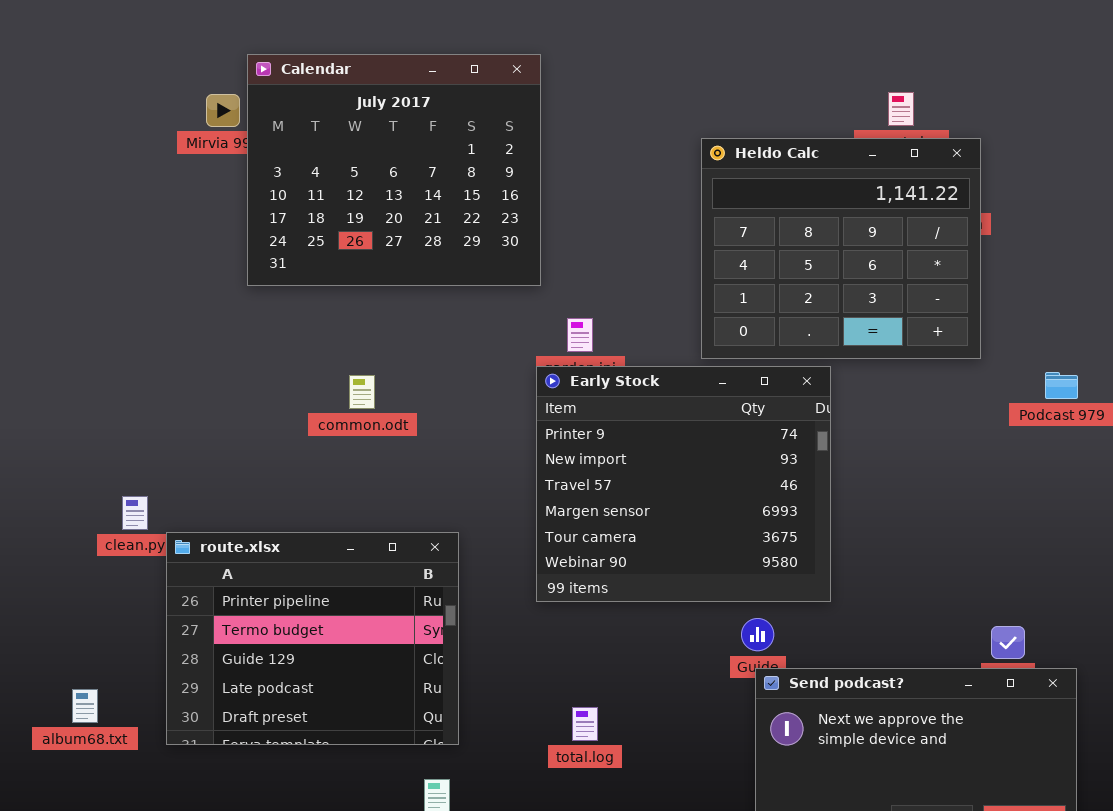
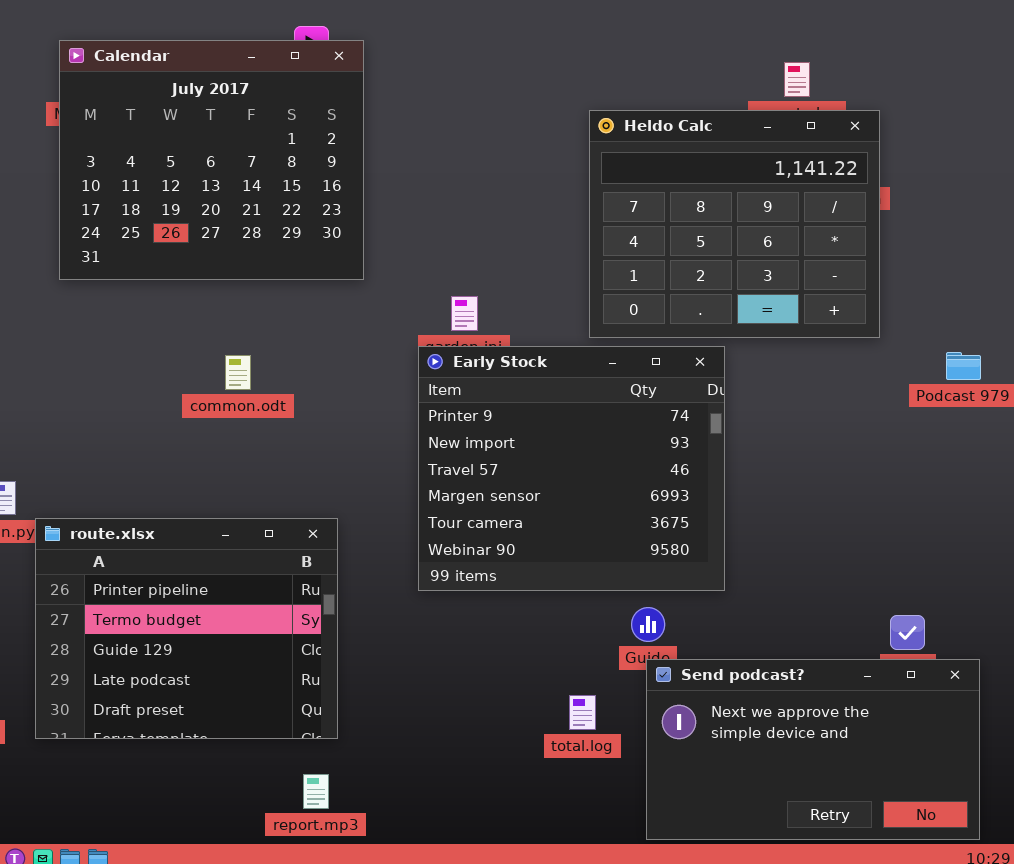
Calendar: [247,54,541,286] -> [59,40,364,280], moved
total.log: [572,707,598,741] -> [569,695,596,730], moved

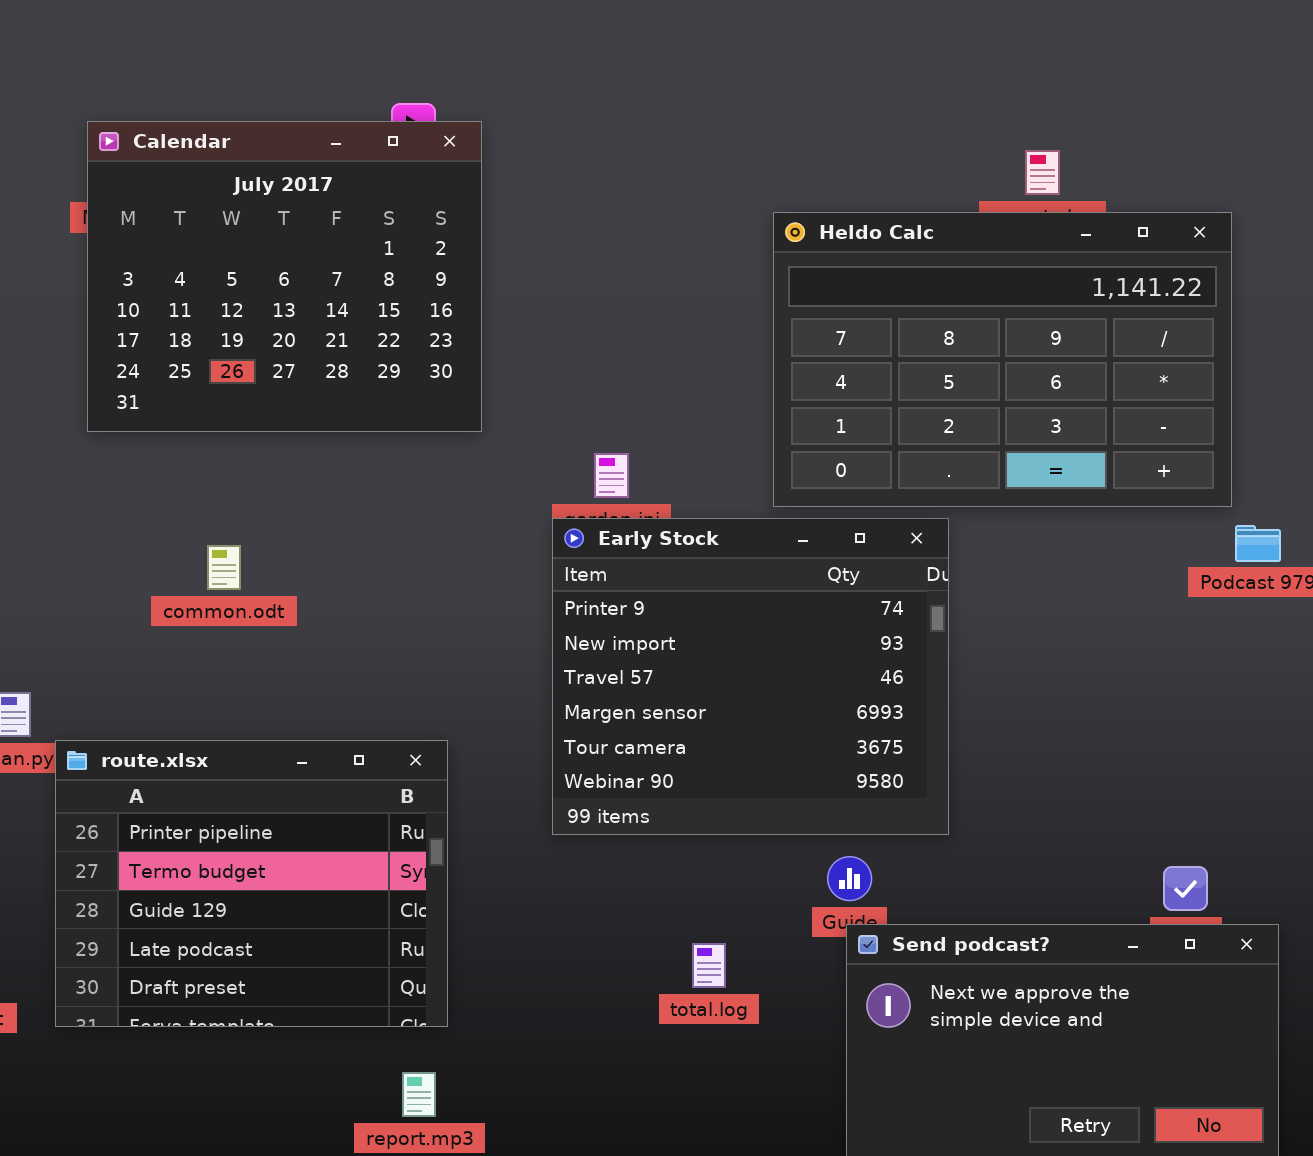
Heldo Calc: [589,110,880,338] -> [773,212,1232,507], resized
common.odt: [225,355,251,390] -> [207,545,241,590], moved
total.log: [569,695,596,730] -> [692,943,726,988], moved

